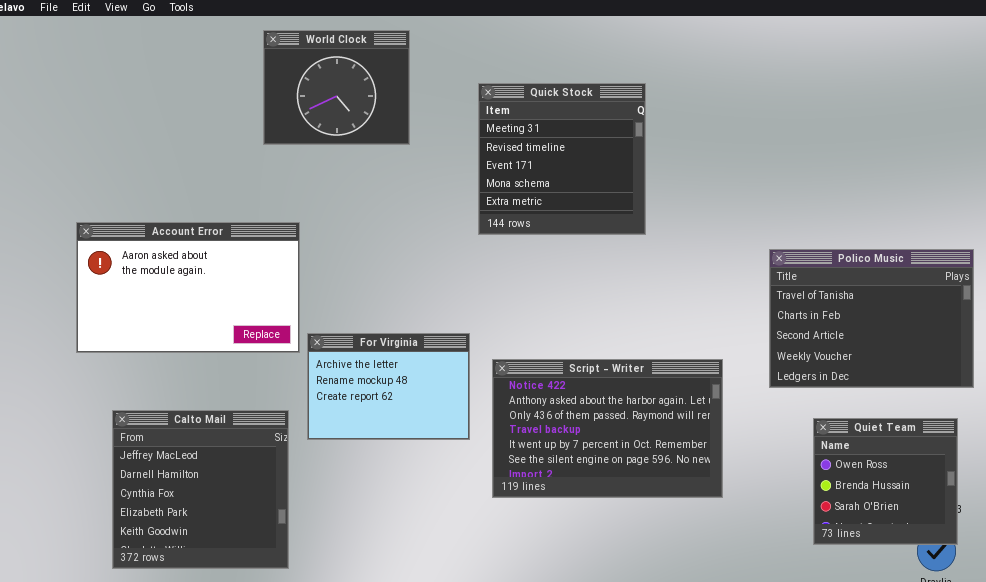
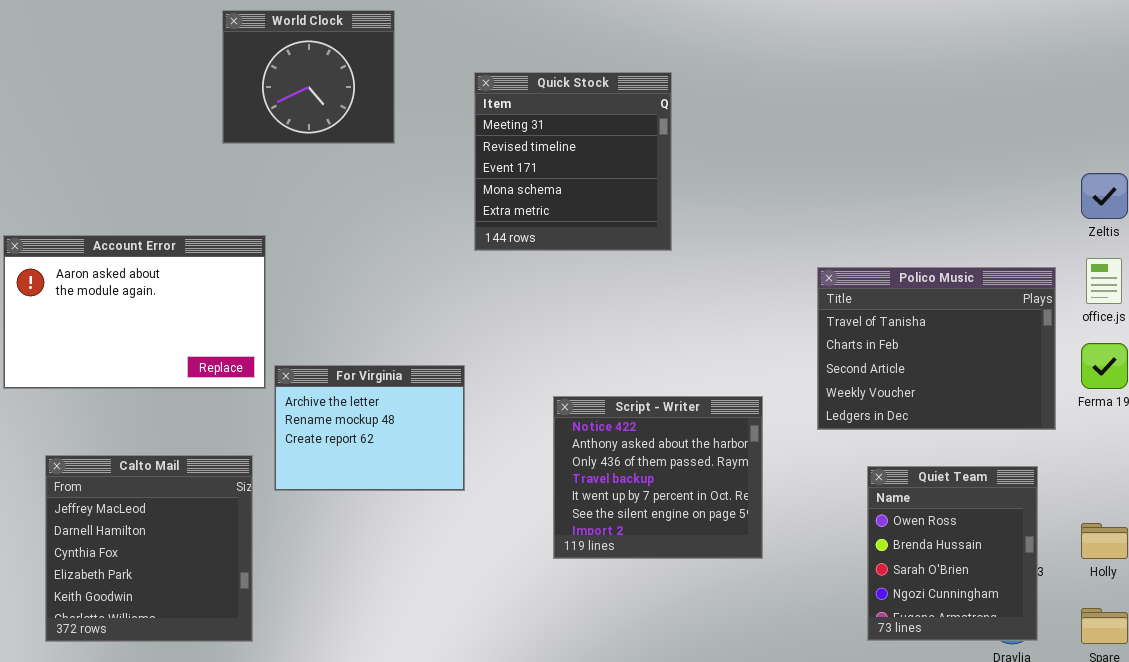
Script - Writer: [492,359,723,498] -> [553,396,763,559], resized
Quiet Team: [813,418,958,545] -> [867,466,1038,641], resized

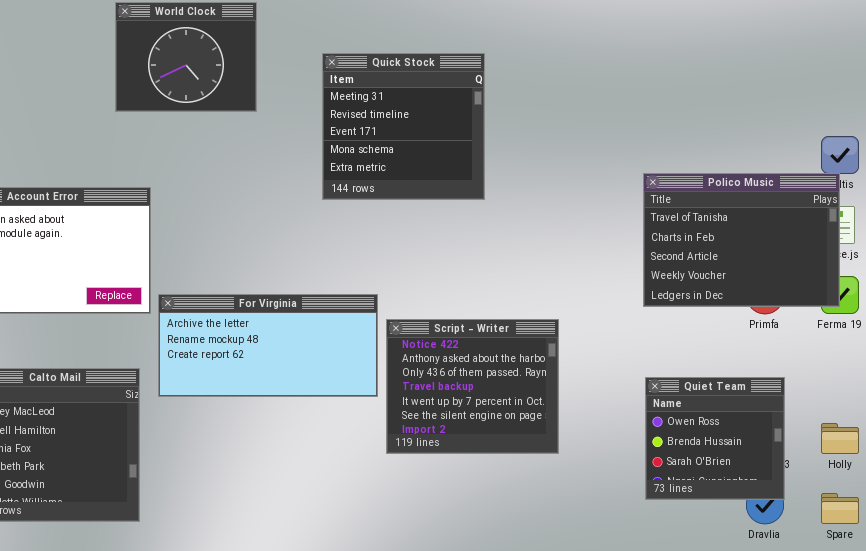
Polico Music: [817,267,1056,430] -> [643,173,840,307], moved
For Virginia: [274,365,465,491] -> [158,294,378,397], resized
Quiet Team: [867,466,1038,641] -> [645,377,785,500], resized

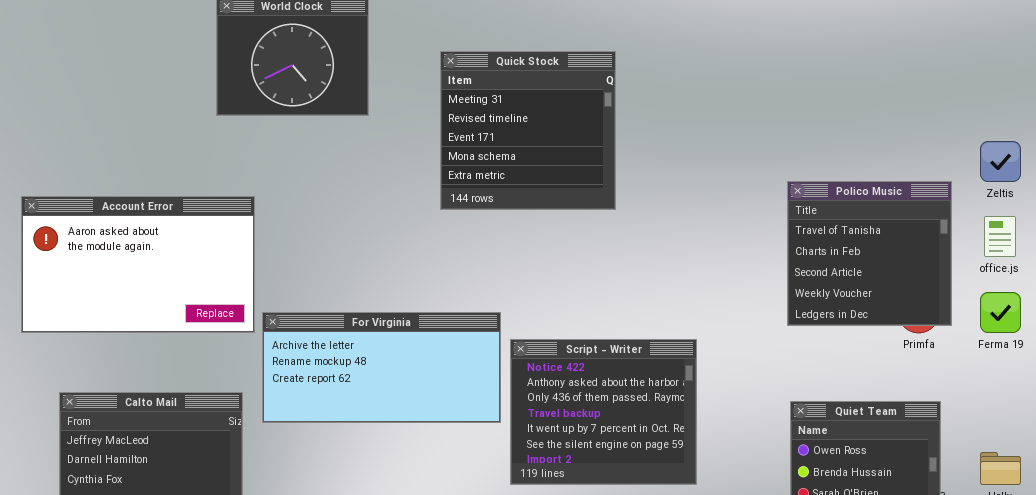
Polico Music: [643,173,840,307] -> [787,181,952,326], resized

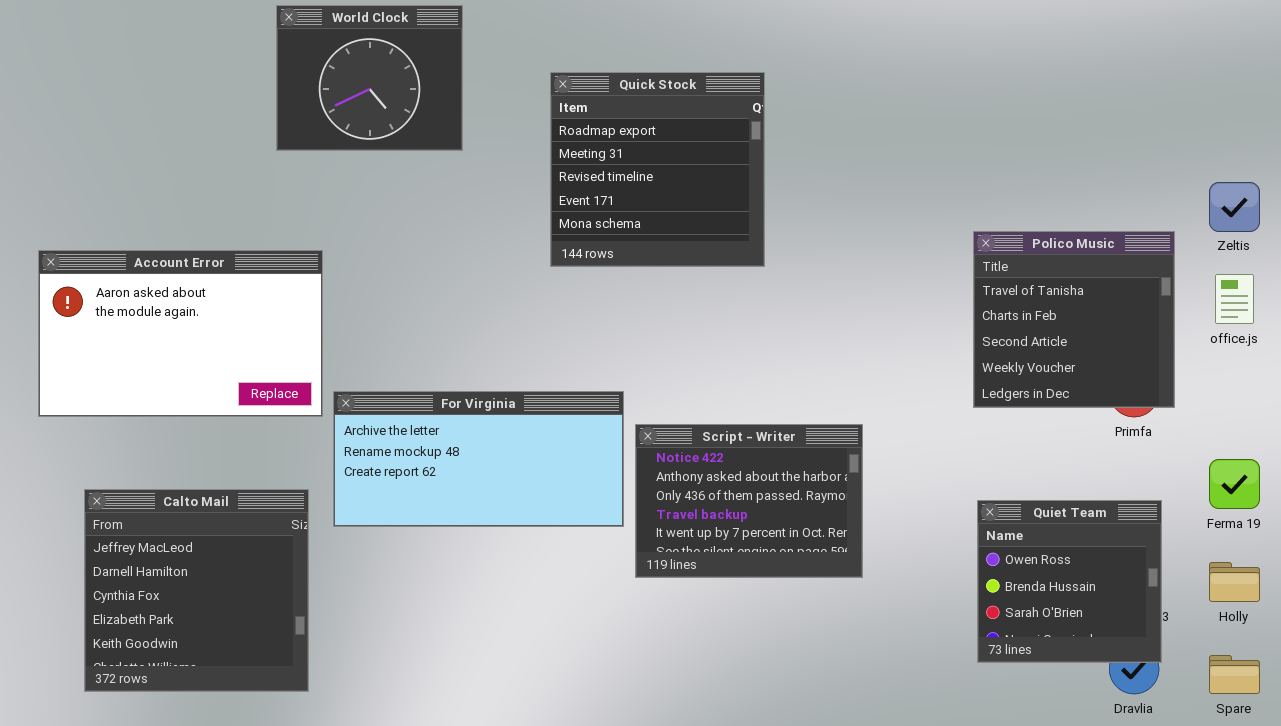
Quick Stock: [440,51,616,210] -> [550,72,765,267], scrolled up 1 row
Ferma 19: [980,292,1021,333] -> [1209,459,1260,509], moved
Script - Writer: [510,339,697,485] -> [635,424,863,578], resized

